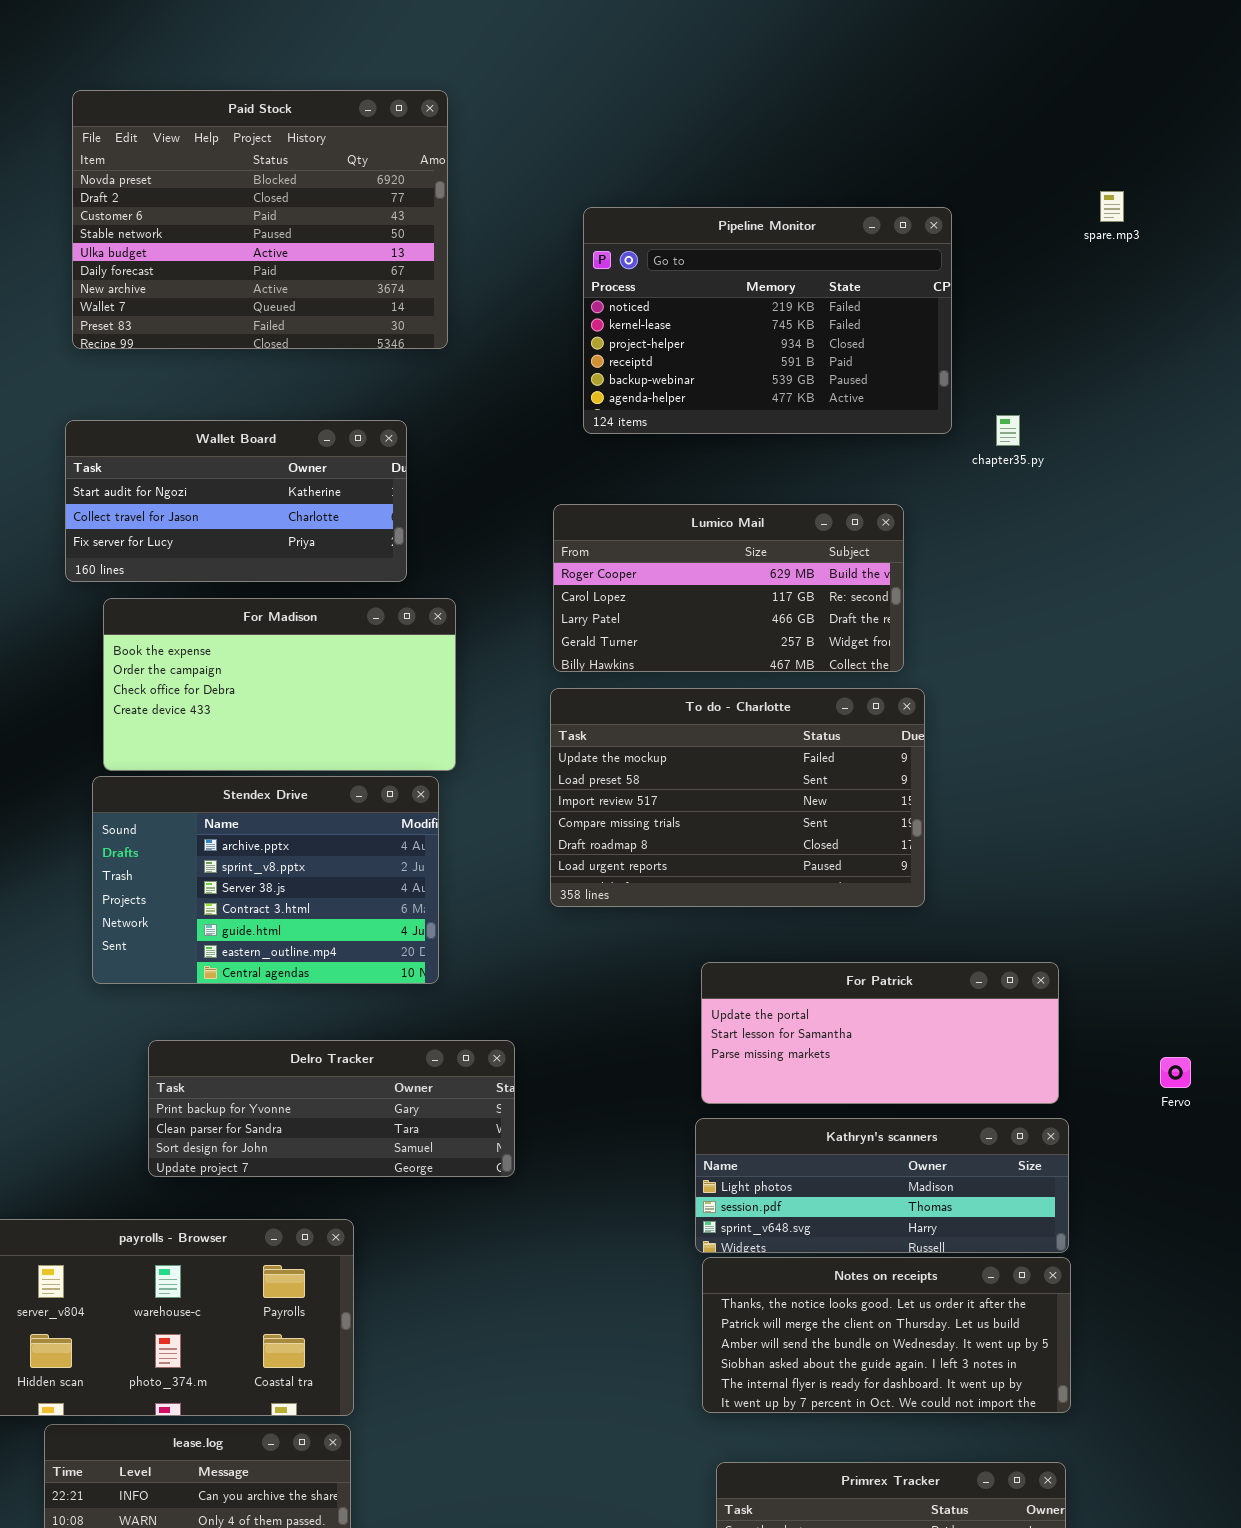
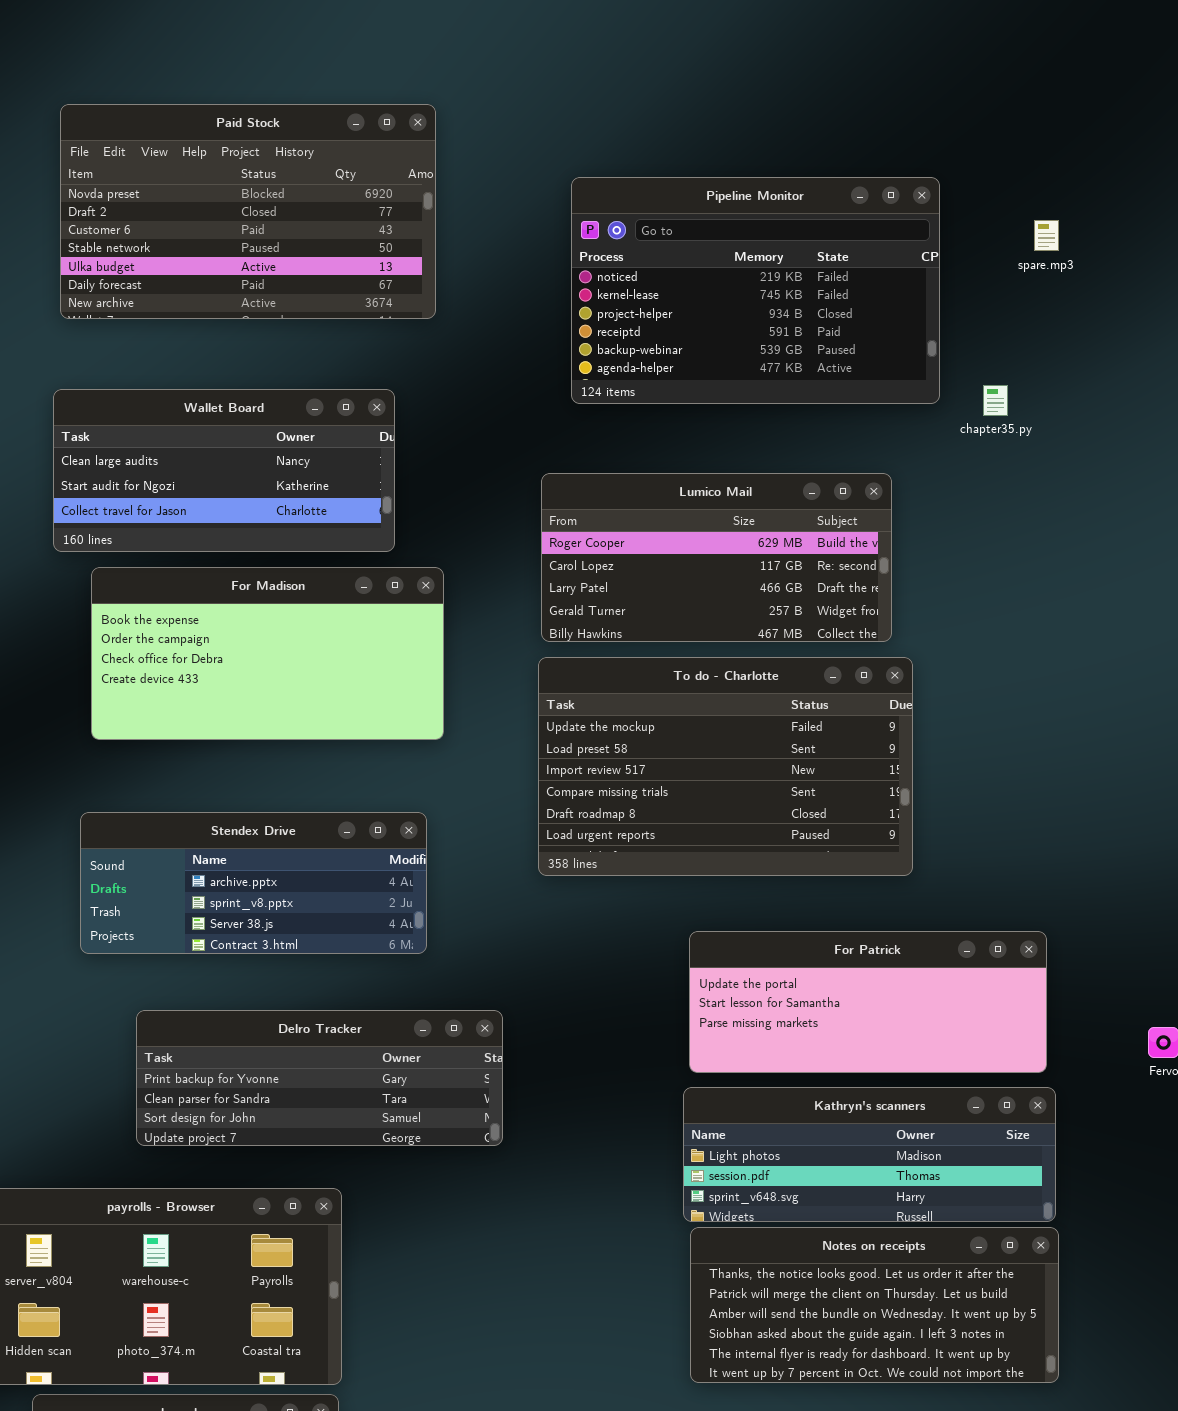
Paid Stock: [72,90,448,349] -> [60,104,436,319], resized
spare.mp3: [1100,191,1124,222] -> [1034,220,1059,251], moved
Wallet Board: [65,420,407,582] -> [53,389,395,552], scrolled up 1 row
Stendex Drive: [92,776,439,984] -> [80,812,427,954], resized

